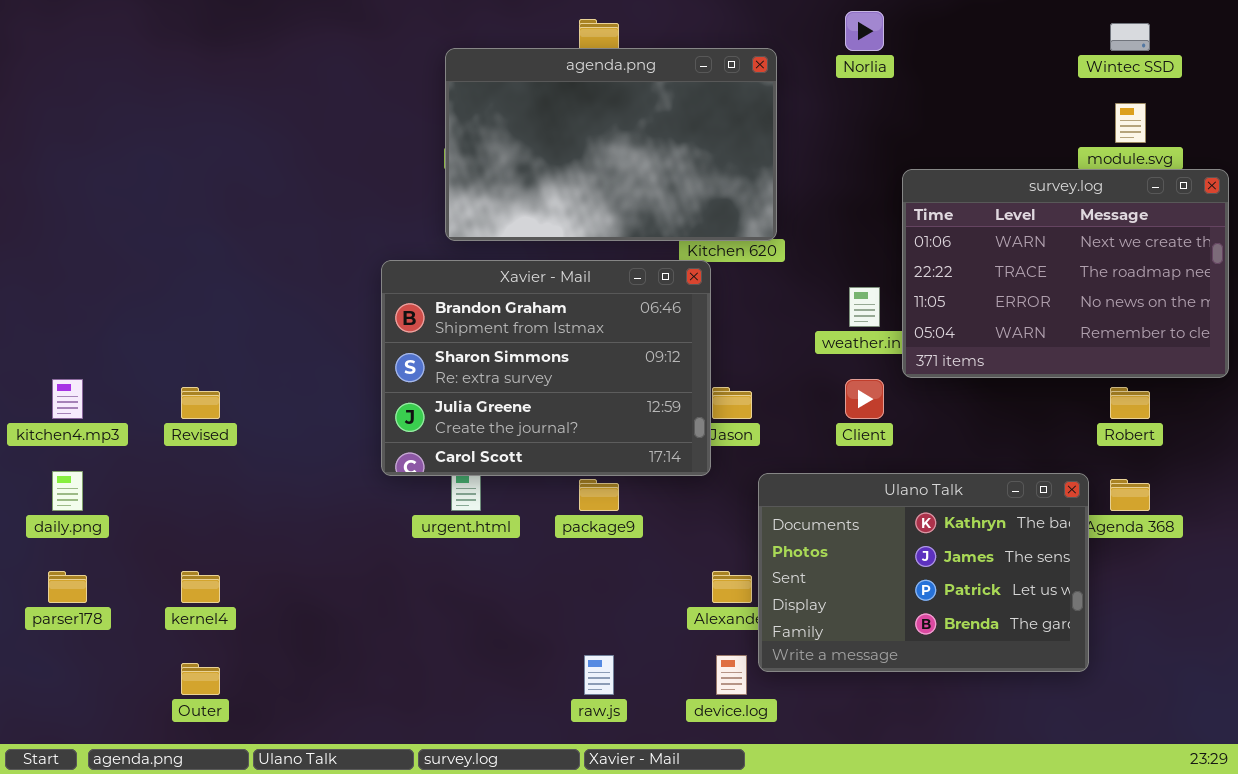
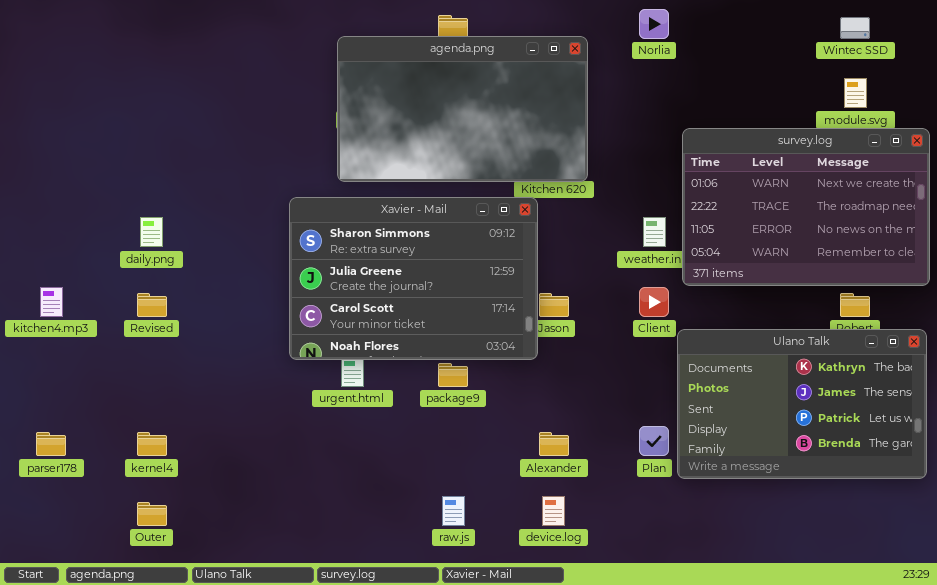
Xavier - Mail: [381,260,711,476] -> [289,197,538,360], scrolled down 1 row
daily.png: [52,471,83,511] -> [140,217,163,247], moved
Ulano Talk: [758,473,1089,672] -> [677,329,927,479], moved

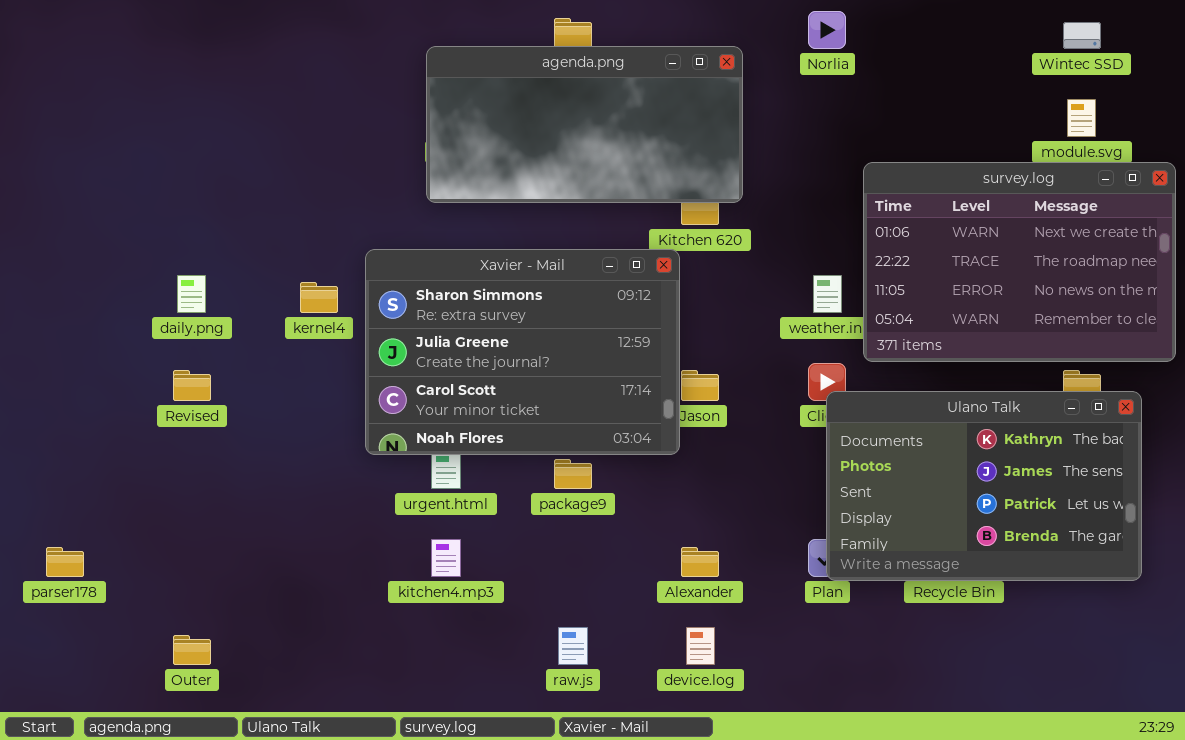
agenda.png: [337,36,588,182] -> [426,46,743,203], resized
kitchen4.mp3: [40,287,63,317] -> [431,539,461,577], moved
Ulano Talk: [677,329,927,479] -> [826,391,1142,581], moved
kernel4: [137,432,167,456] -> [300,282,338,313], moved

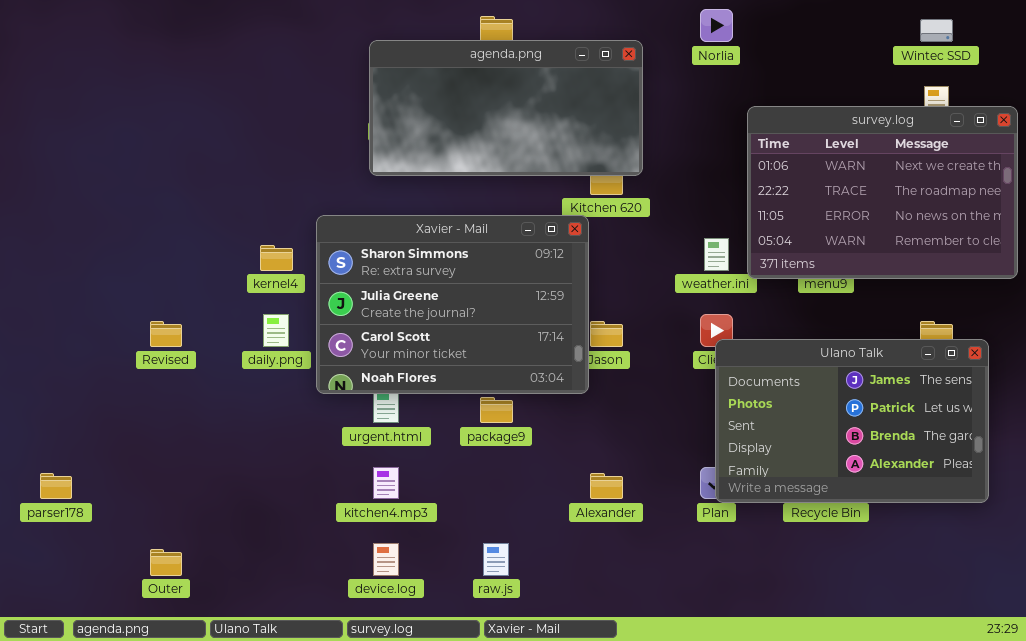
survey.log: [863,162,1176,362] -> [747,106,1018,279], moved
daily.png: [177,275,206,313] -> [263,314,289,347], moved
Ulano Talk: [826,391,1142,581] -> [715,339,989,503], scrolled down 1 row
device.log: [686,627,715,665] -> [373,543,399,576], moved

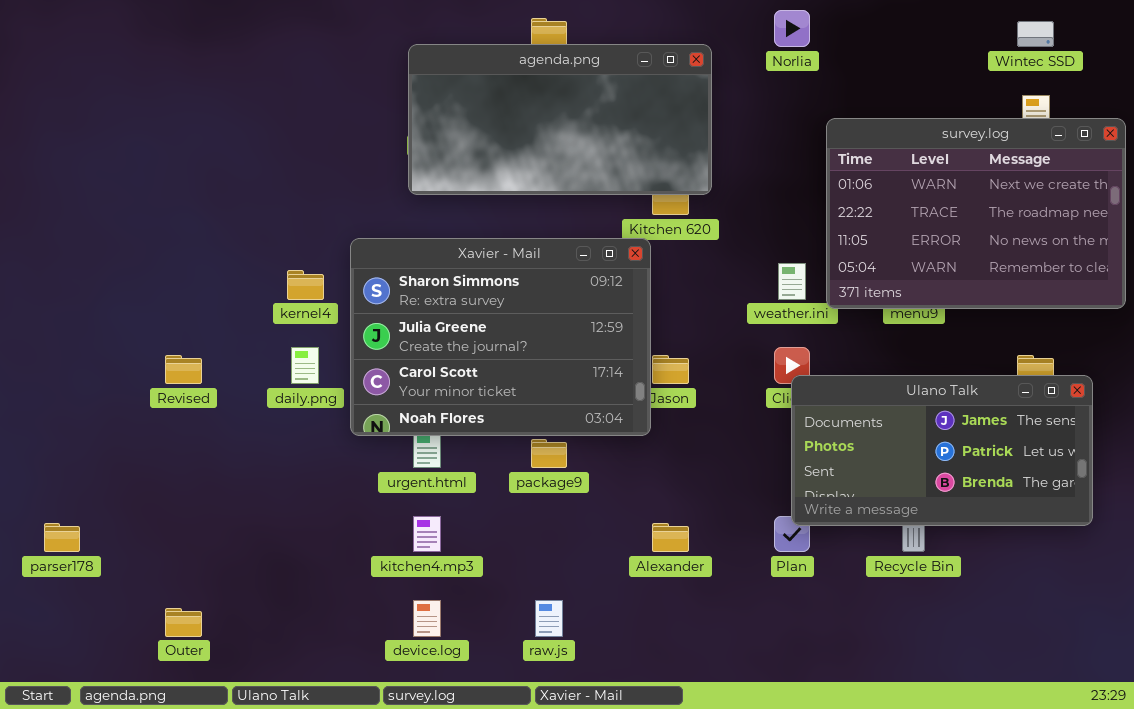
Ulano Talk: [715,339,989,503] -> [791,375,1093,526], resized

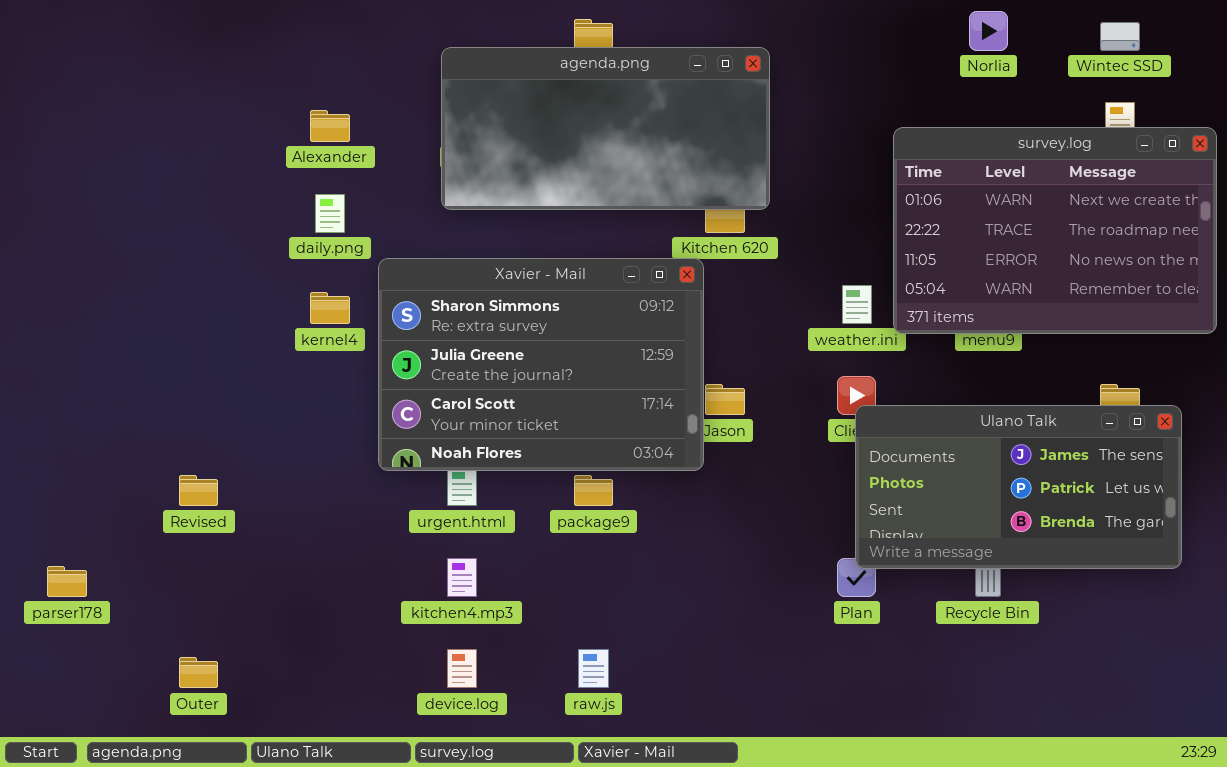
Norlia: [774,10,810,47] -> [969,11,1008,51], moved
daily.png: [291,347,319,384] -> [315,194,345,233], moved
Revised: [165,355,202,384] -> [179,475,218,506], moved
Alexander: [652,523,689,552] -> [310,110,350,142], moved

